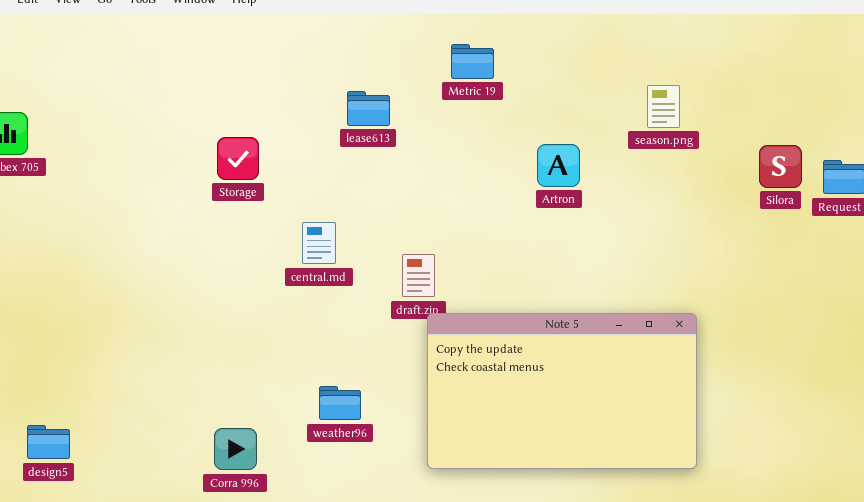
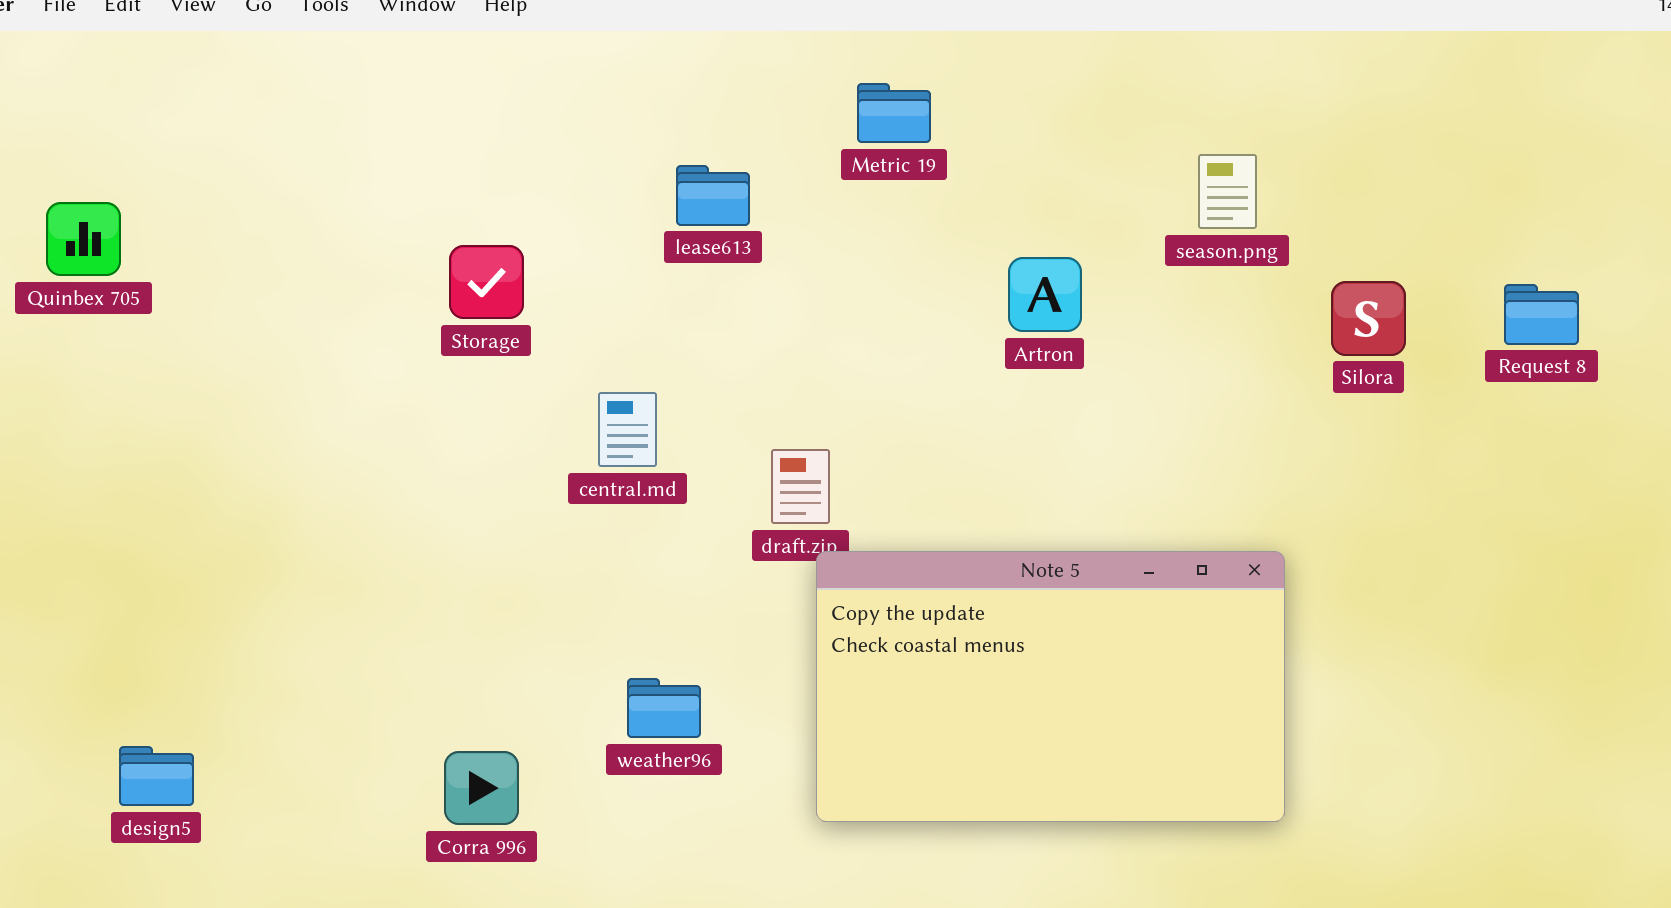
Silora: [759,145,802,188] -> [1331,281,1406,356], moved

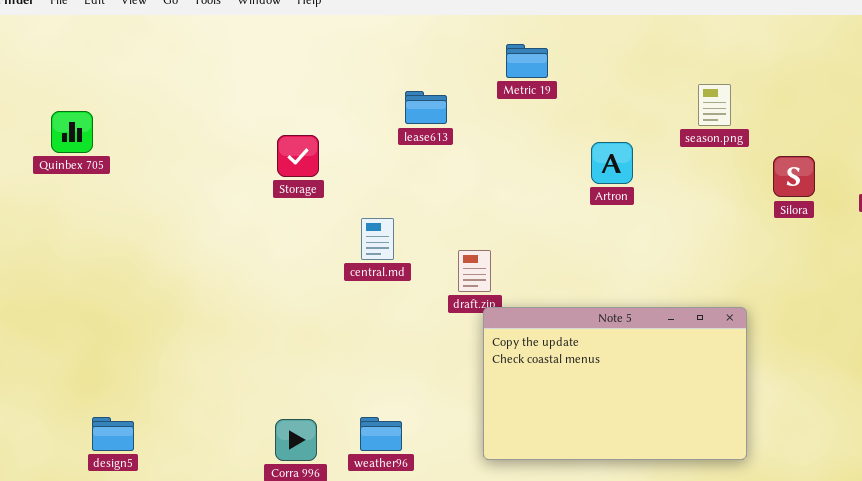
weather96: [627,678,701,738] -> [360,417,402,451], moved

